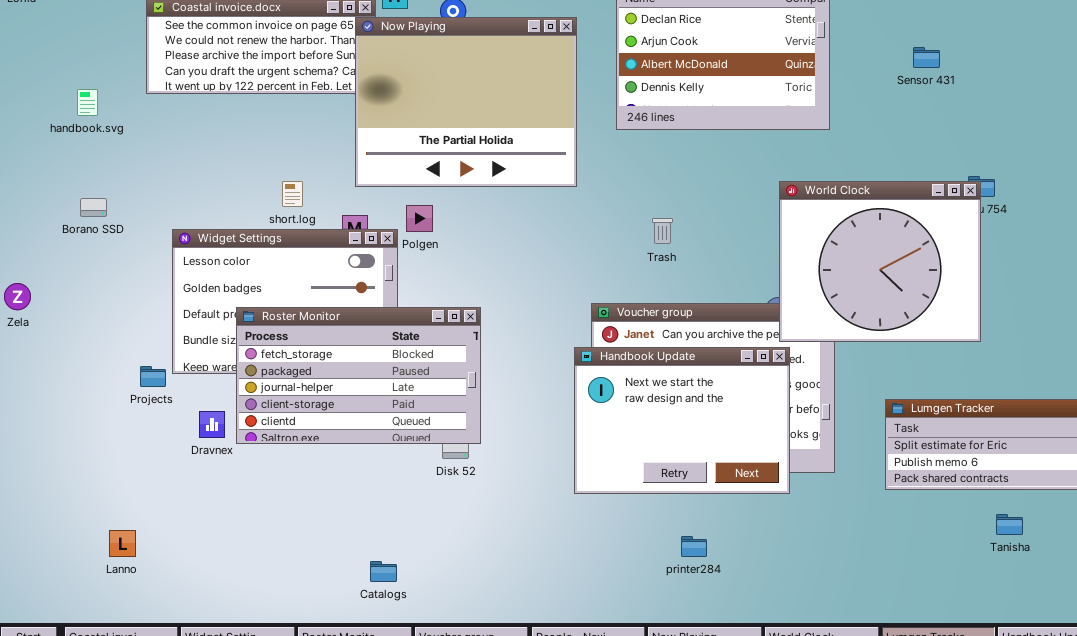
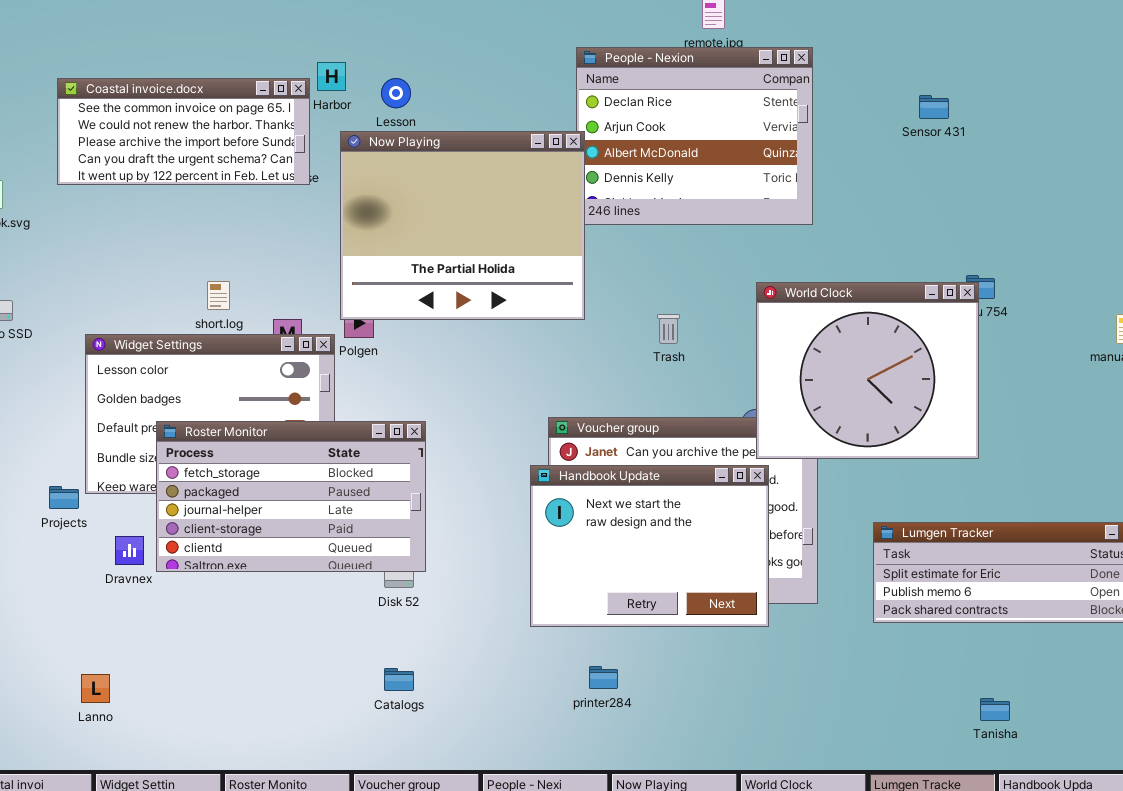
Now Playing: [355,17,577,187] -> [340,131,585,320], moved
Sensor 431: [913,47,940,68] -> [919,95,949,119], moved
Trash: [652,218,673,244] -> [657,314,680,344], moved
Tanisha: [996,514,1023,535] -> [980,698,1010,721], moved
Lanno: [109,530,136,557] -> [81,674,110,703], moved
printer284: [681,536,707,557] -> [589,666,618,689], moved
Catalogs: [370,561,397,582] -> [384,668,414,691], moved

